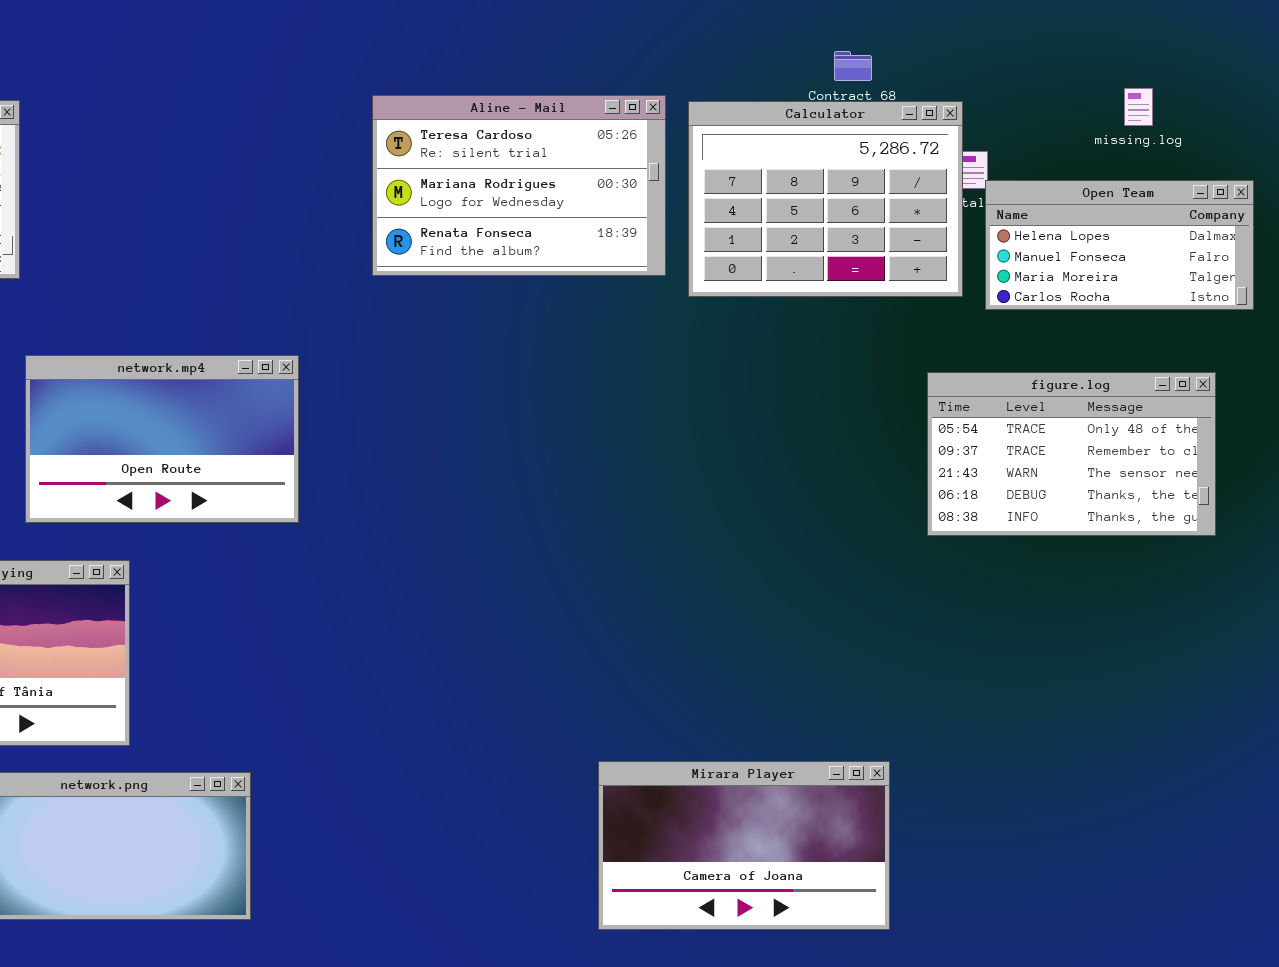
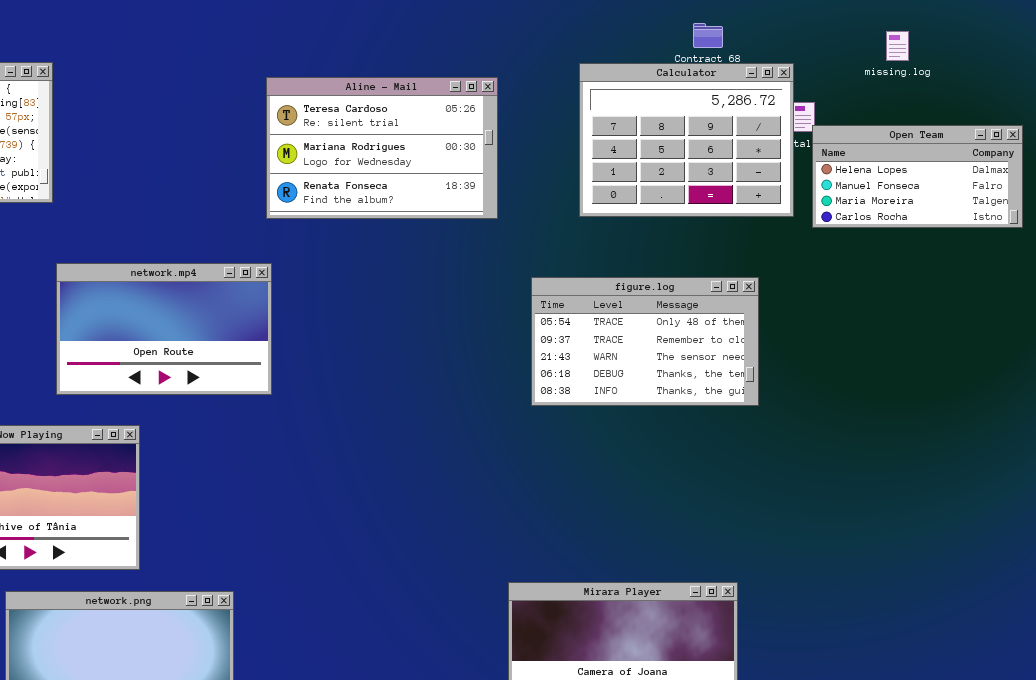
missing.log: [1124,88,1153,126] -> [886,31,909,61], moved
Aline - Mail: [372,95,666,276] -> [266,77,498,219], moved
figure.log: [927,372,1216,536] -> [531,277,759,406], moved

